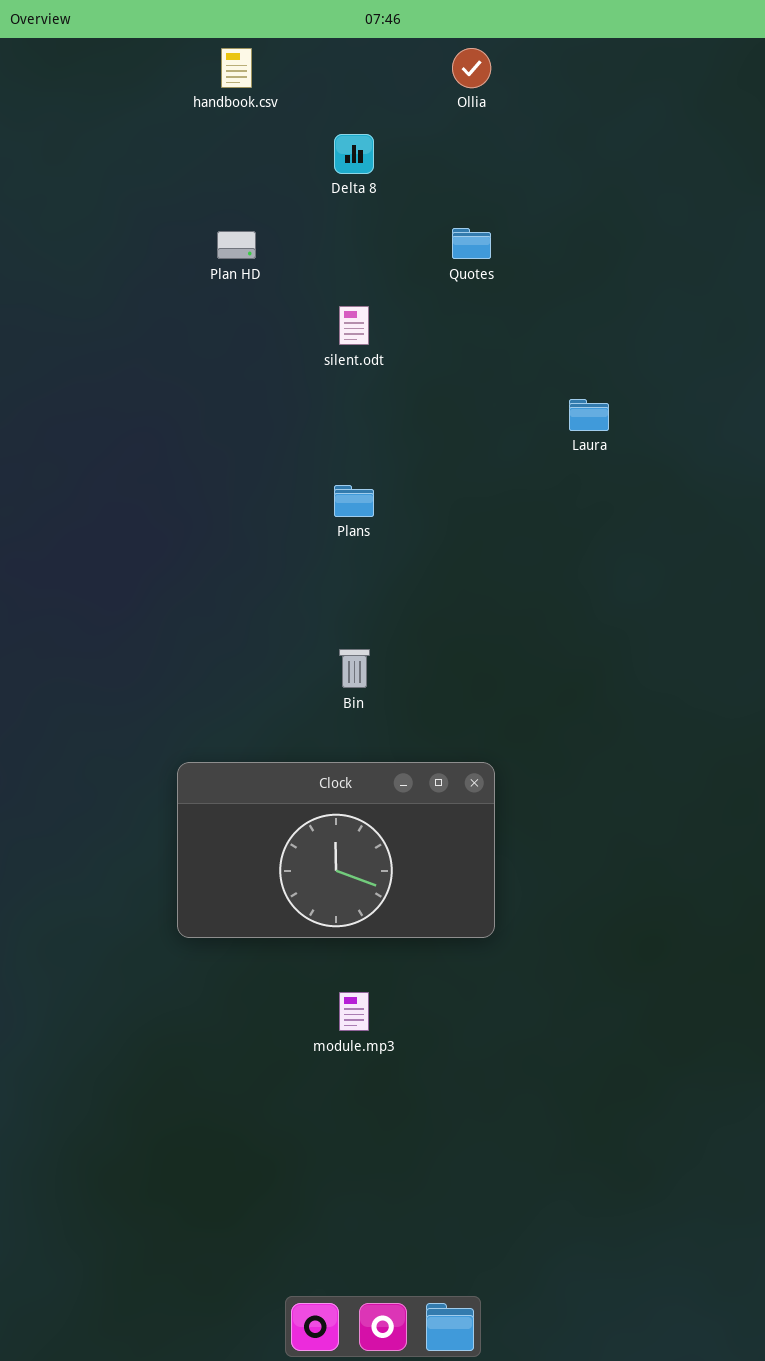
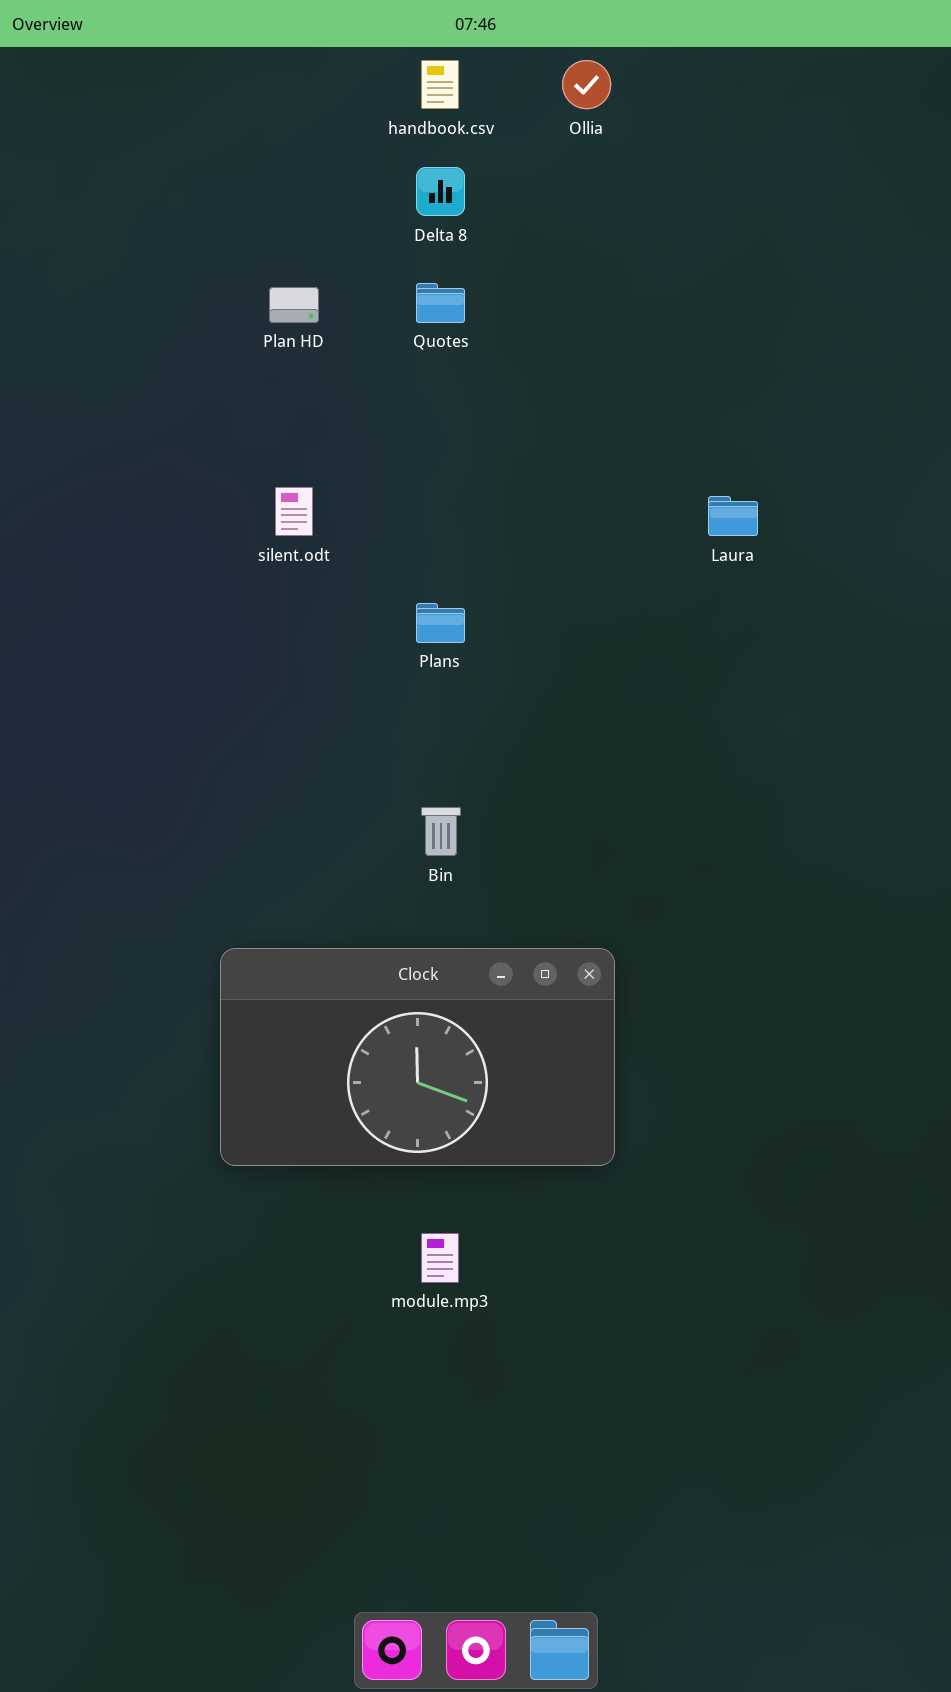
handbook.csv: [221,48,252,88] -> [421,60,459,109], moved
Quotes: [452,228,491,259] -> [416,283,465,323], moved
silent.odt: [339,306,369,345] -> [275,487,313,536], moved

